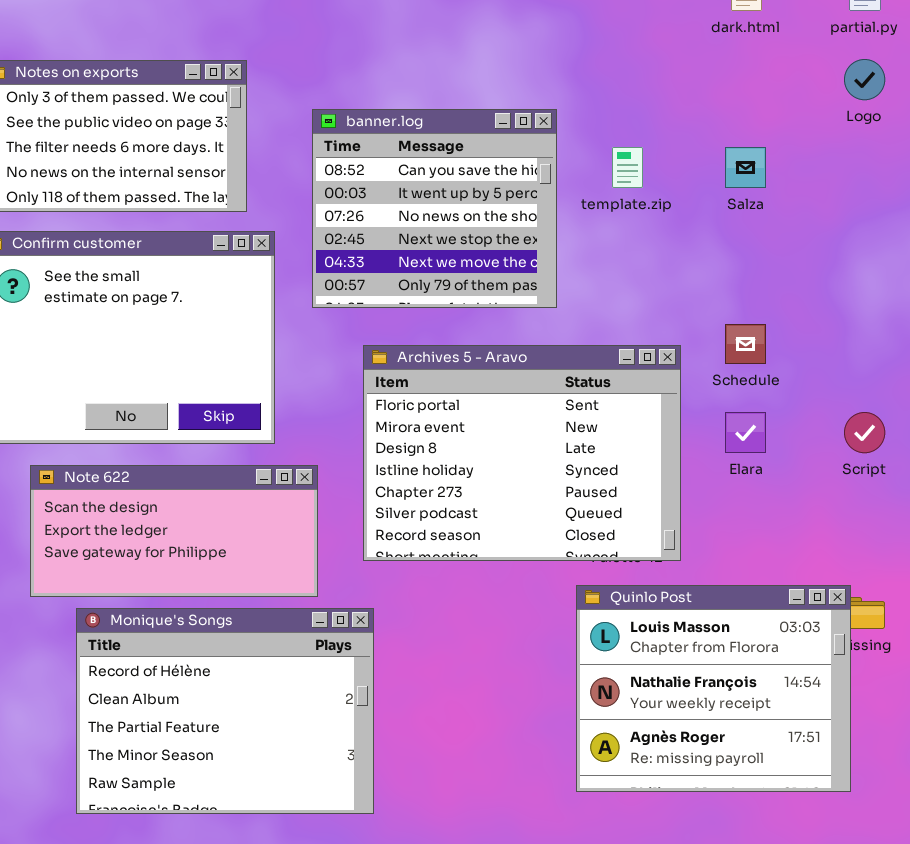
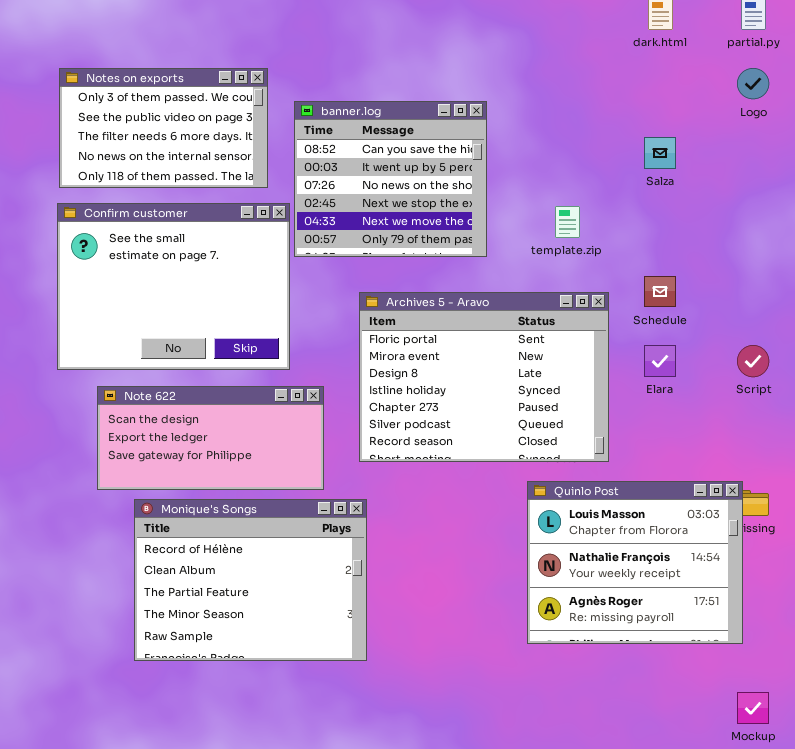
banner.log: [312,109,557,308] -> [294,101,487,257], moved
template.zip: [612,147,643,188] -> [555,206,580,238], moved

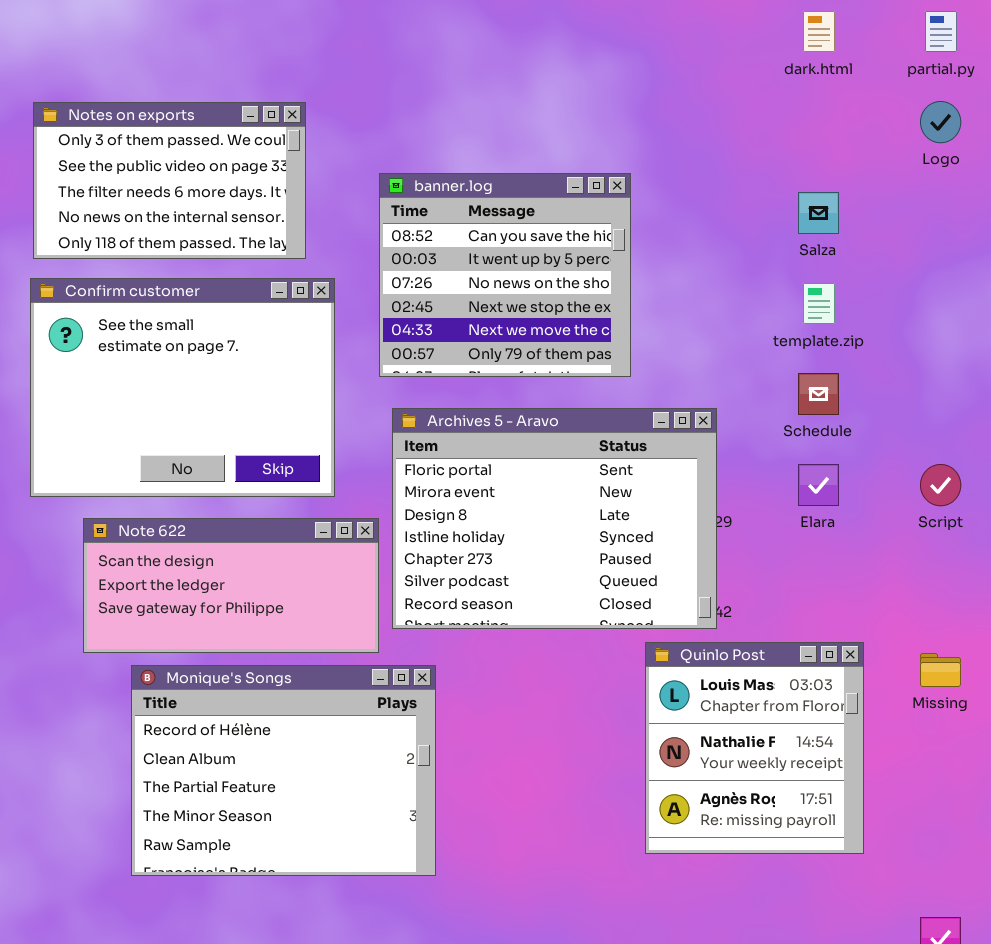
banner.log: [294,101,487,257] -> [379,173,631,377], moved
template.zip: [555,206,580,238] -> [803,283,835,324], moved
Archives 5 - Aravo: [359,292,609,462] -> [392,408,717,629], moved
Quinlo Post: [527,481,743,644] -> [645,642,864,854], resized

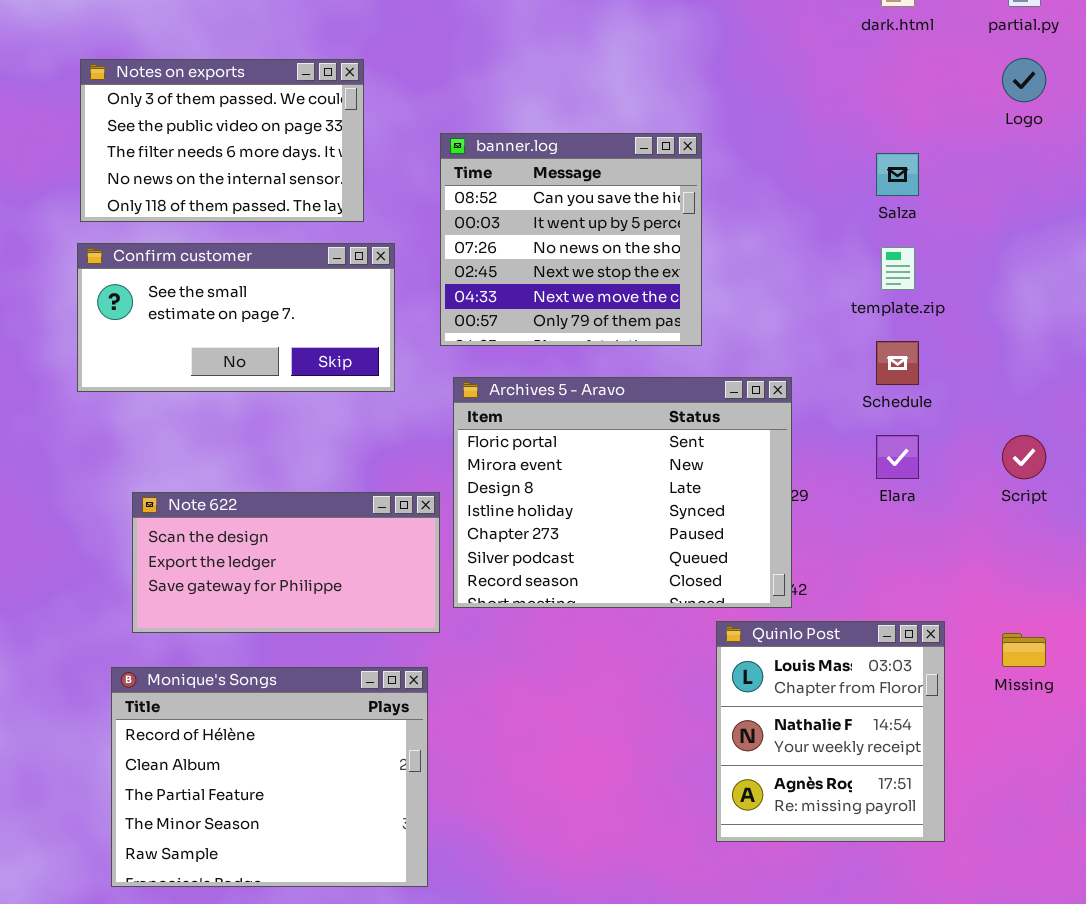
Confirm customer: [30,278,335,497] -> [77,243,395,392], resized
Monique's Songs: [131,665,436,876] -> [111,667,428,887], moved

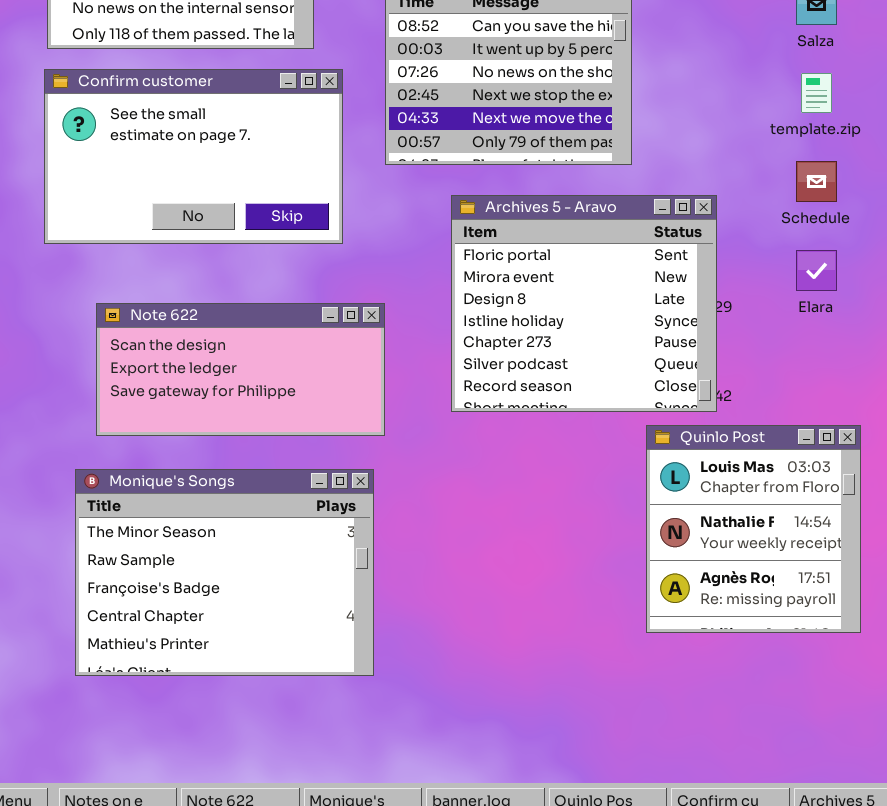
Confirm customer: [77,243,395,392] -> [44,69,343,244], resized
Archives 5 - Aravo: [453,377,792,608] -> [451,195,717,412], resized
Monique's Songs: [111,667,428,887] -> [75,469,374,676], scrolled down 3 rows

